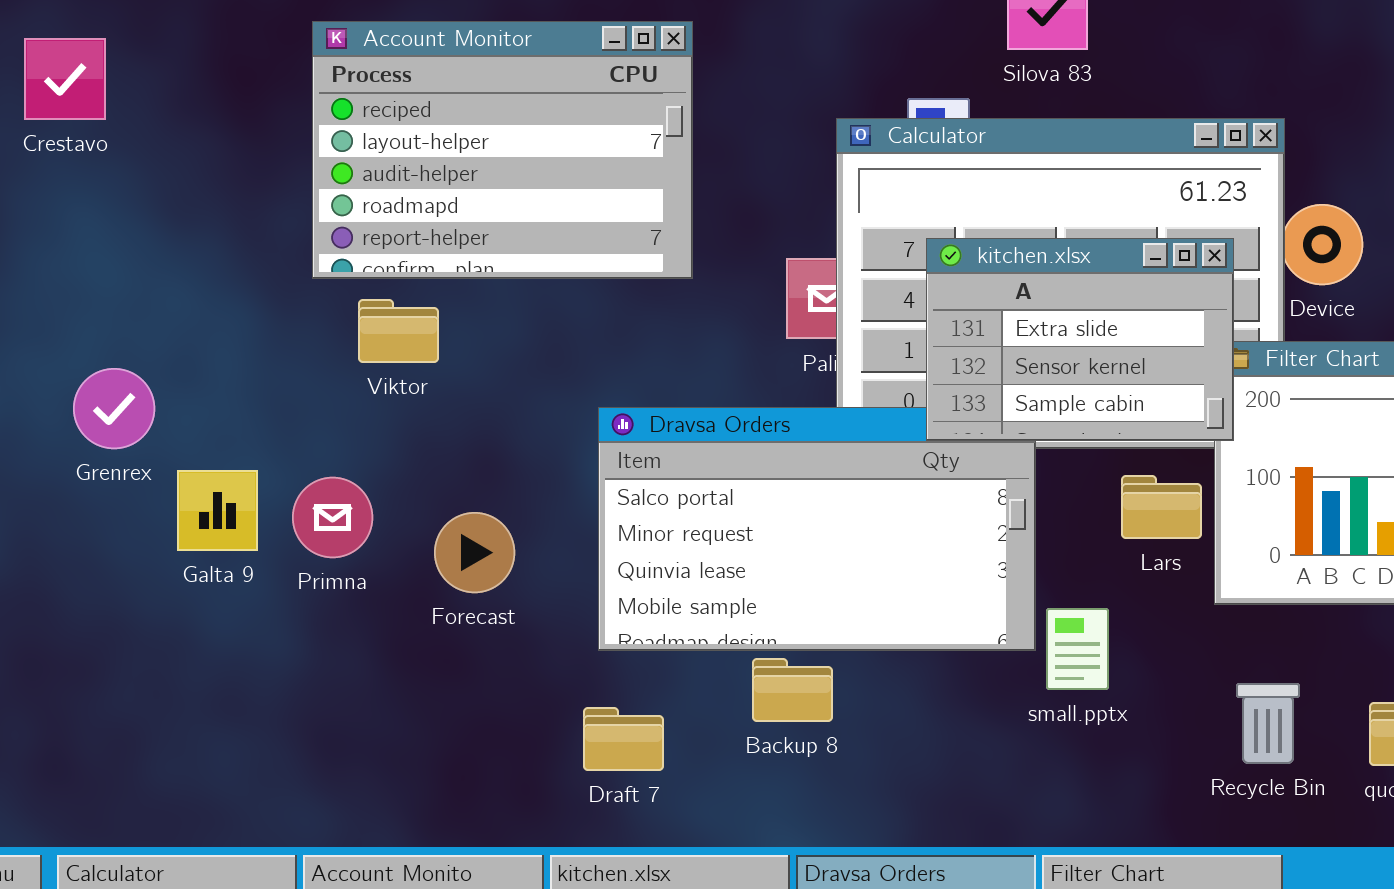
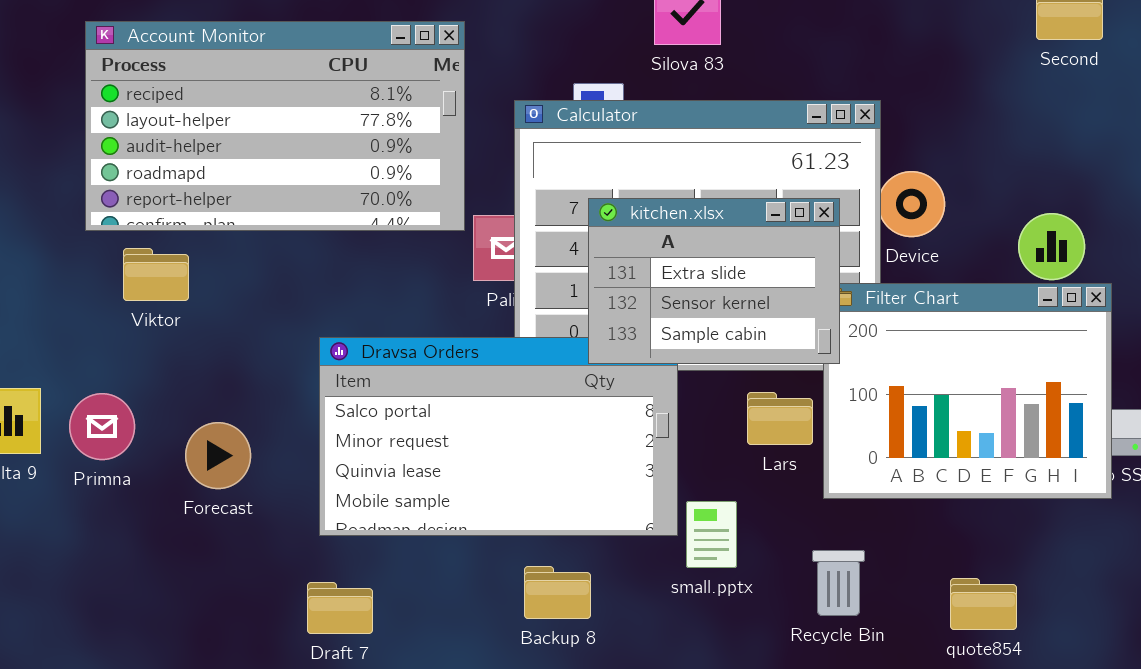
Account Monitor: [312,21,693,279] -> [85,21,465,231], resized
Backup 8: [752,658,833,722] -> [524,566,591,619], moved
Recycle Bin: [1236,683,1300,764] -> [812,550,865,616], moved

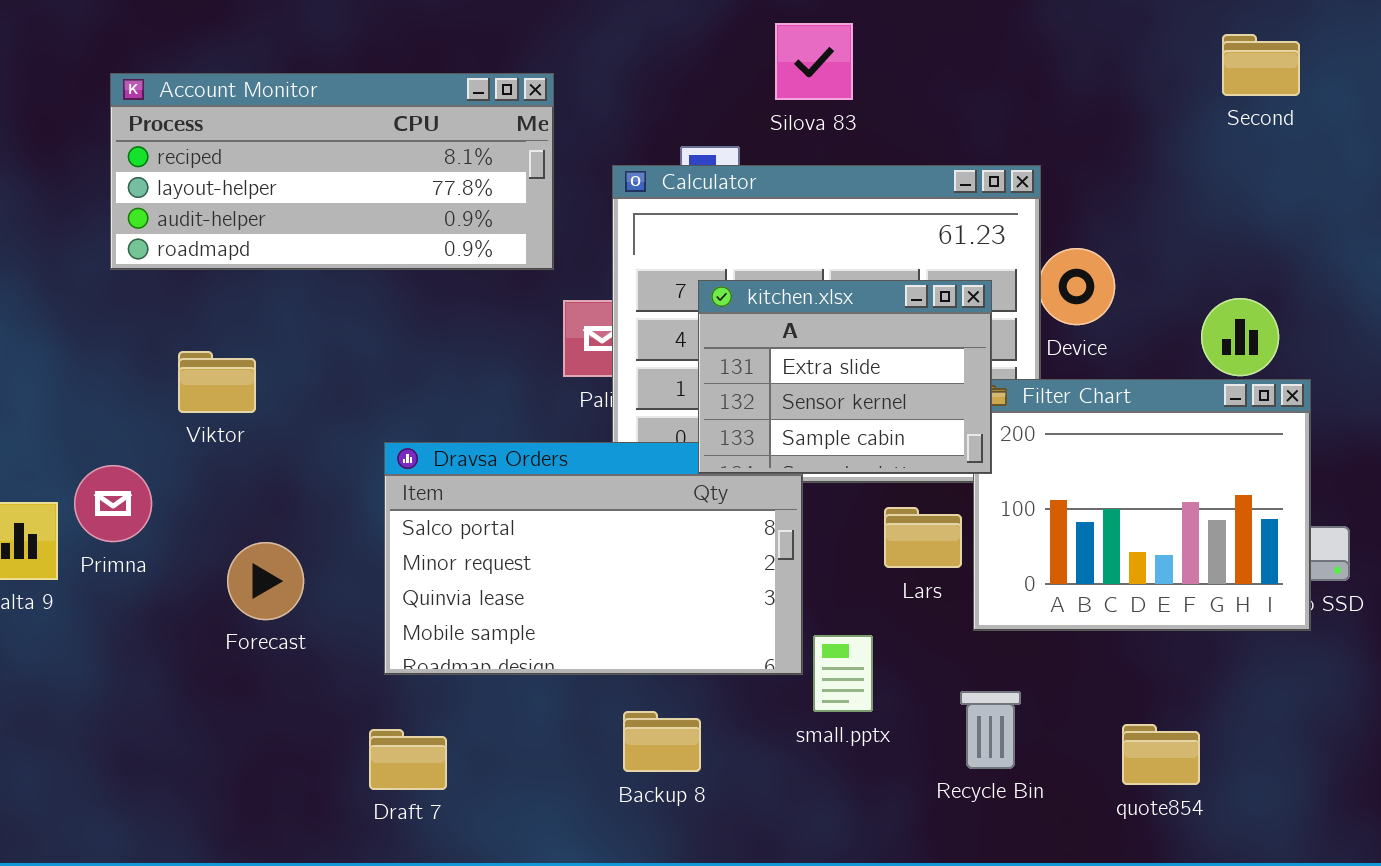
Account Monitor: [85,21,465,231] -> [110,73,554,270], resized
Viktor: [123,248,189,301] -> [178,351,256,413], moved
Primna: [69,393,135,460] -> [74,465,152,542], moved

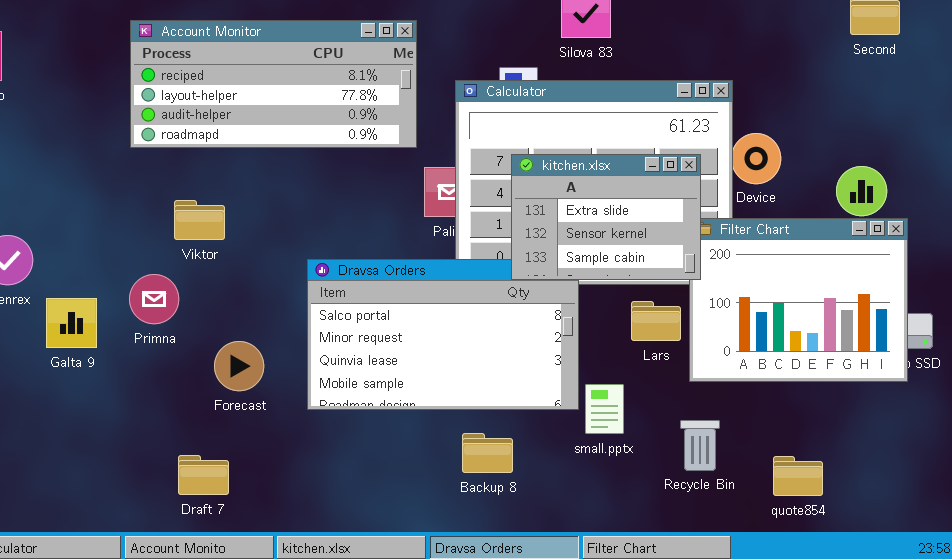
Primna: [74,465,152,542] -> [129,274,179,324], moved
Forecast: [227,542,304,620] -> [214,341,264,391], moved
quote854: [1122,724,1200,785] -> [773,456,823,496], moved
Draft 7: [369,729,447,790] -> [178,455,229,495], moved

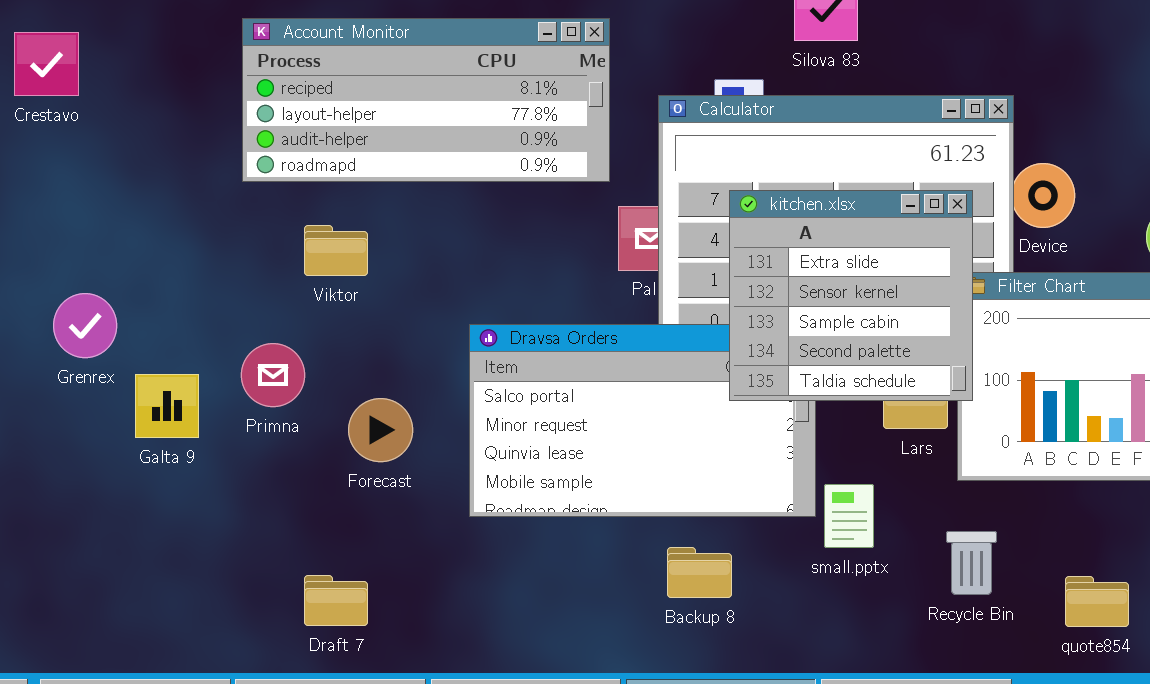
kitchen.xlsx: [511,154,701,280] -> [729,190,973,401], resized
Viktor: [174,200,225,240] -> [304,225,368,276], moved
Forecast: [214,341,264,391] -> [348,398,413,462], moved

